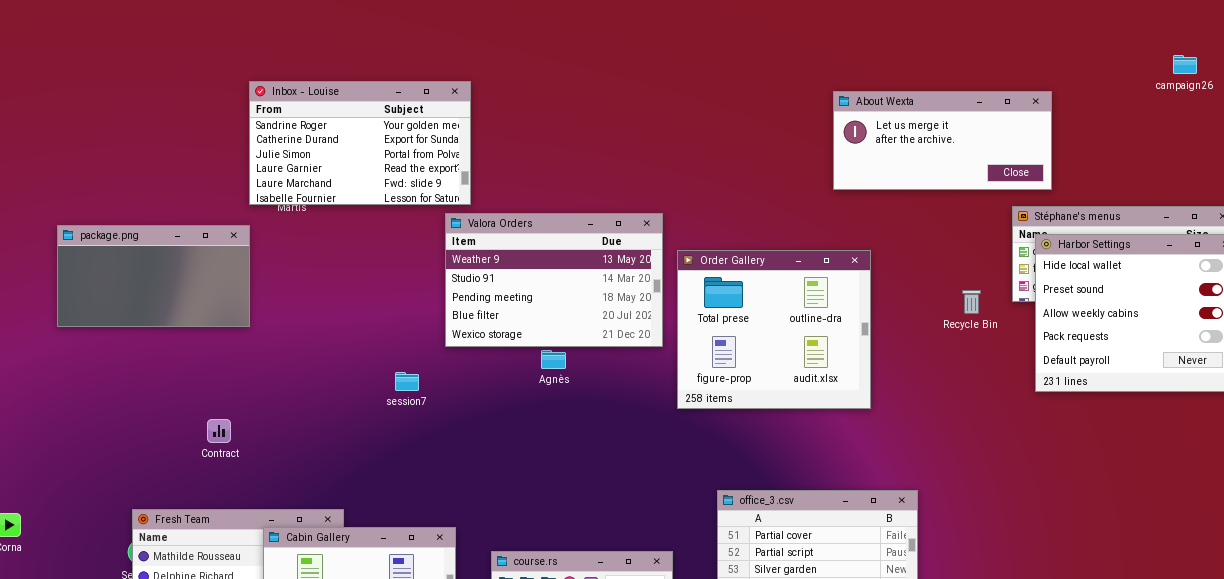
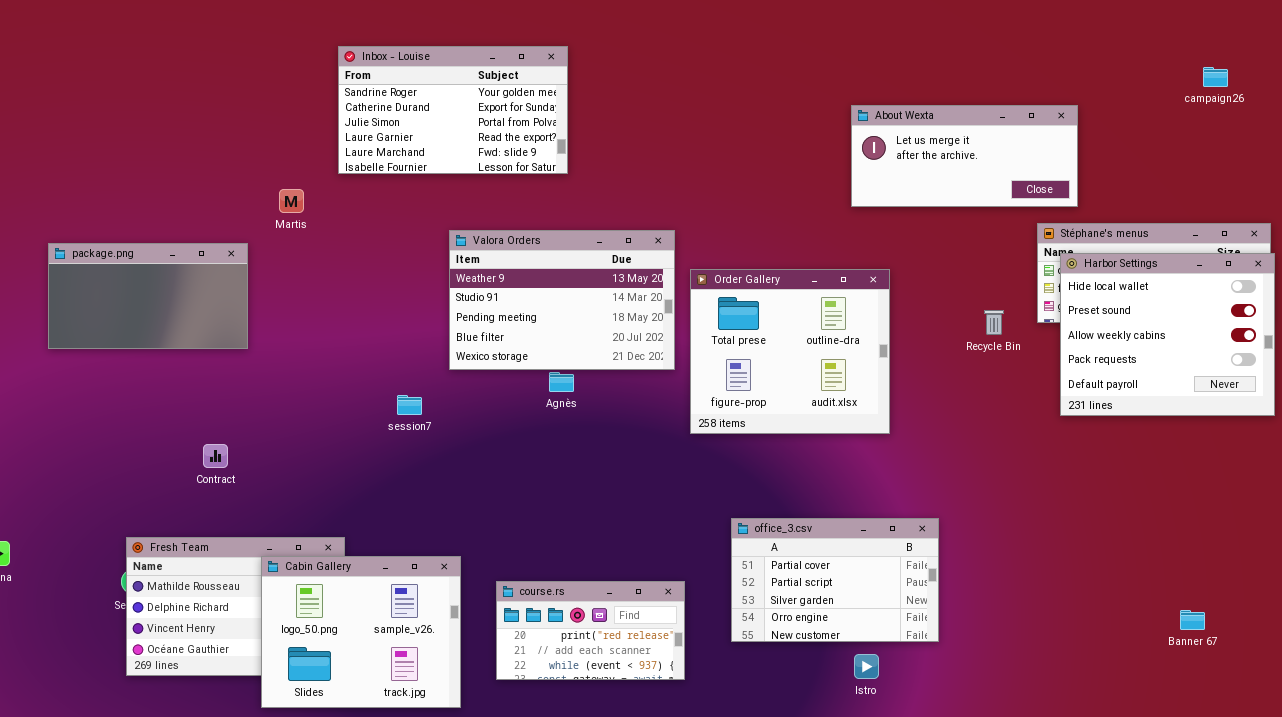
Inbox - Louise: [249,81,471,205] -> [338,46,568,174], moved

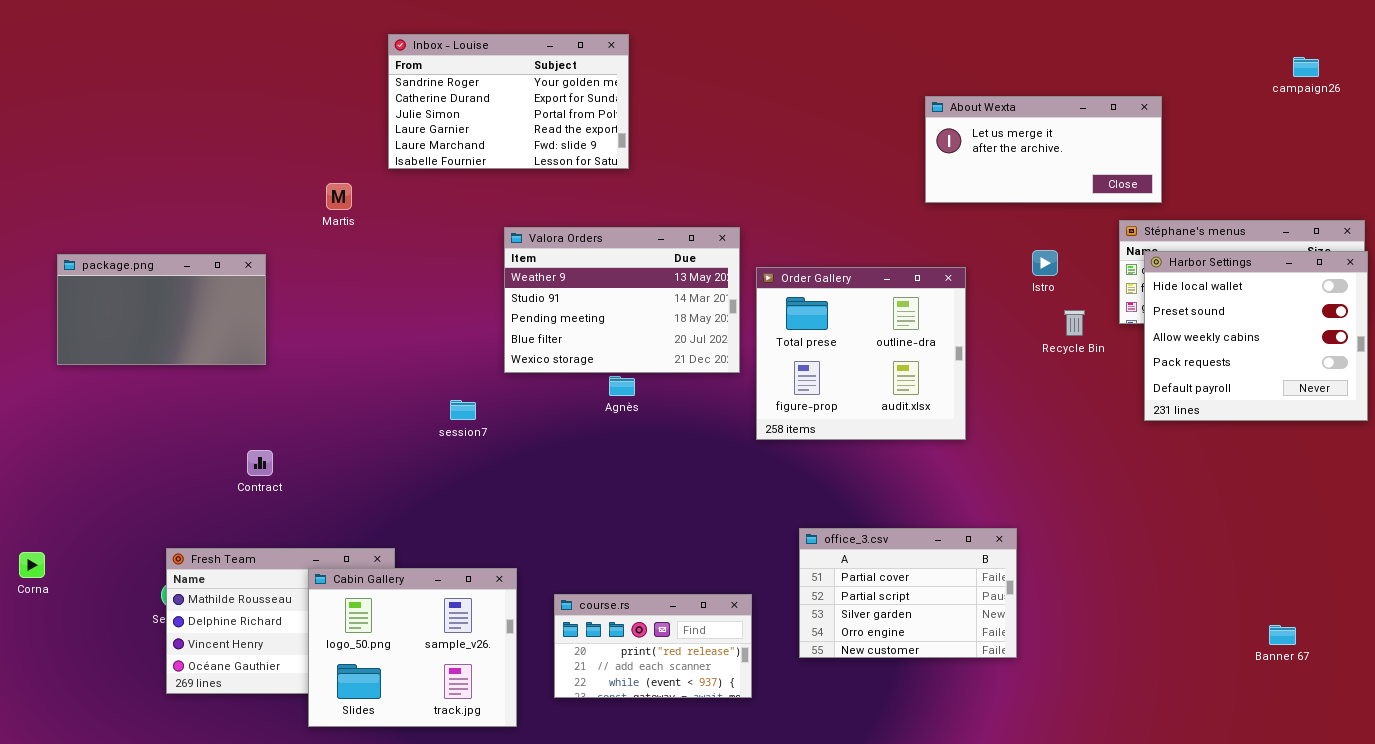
package.png: [48,243,248,349] -> [57,254,266,365], moved
Istro: [854,654,879,679] -> [1032,250,1058,276], moved

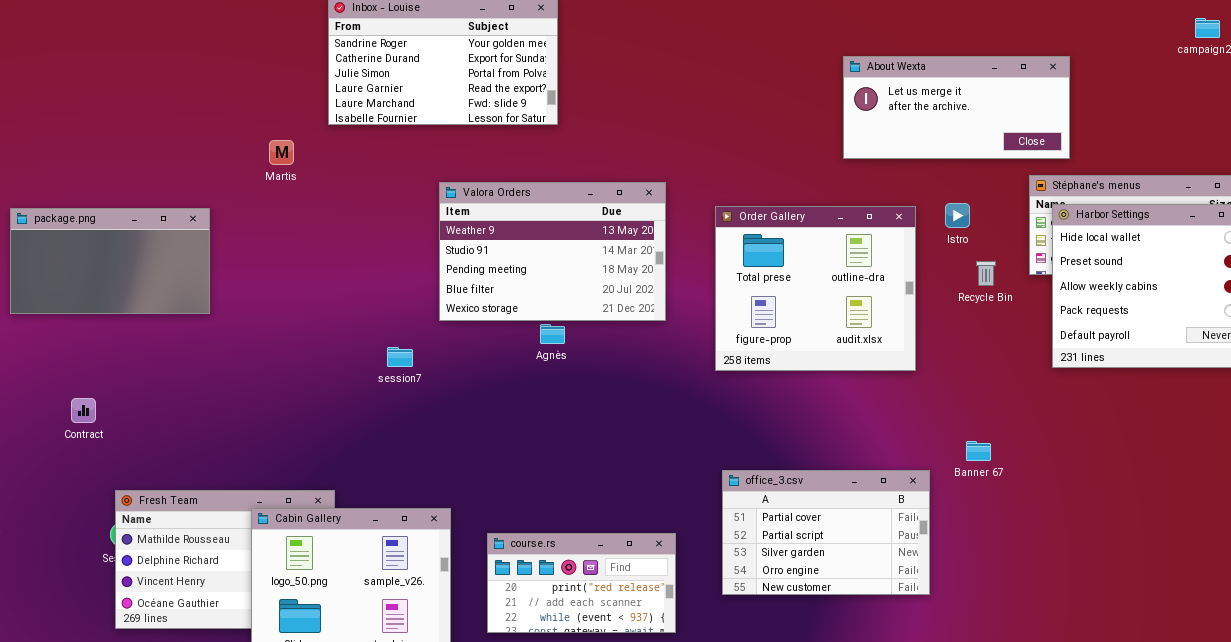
Order Gallery: [756,267,966,440] -> [715,206,916,371], moved
Contract: [247,450,273,476] -> [71,398,96,423], moved
Banner 67: [1269,625,1296,645] -> [966,441,991,461], moved

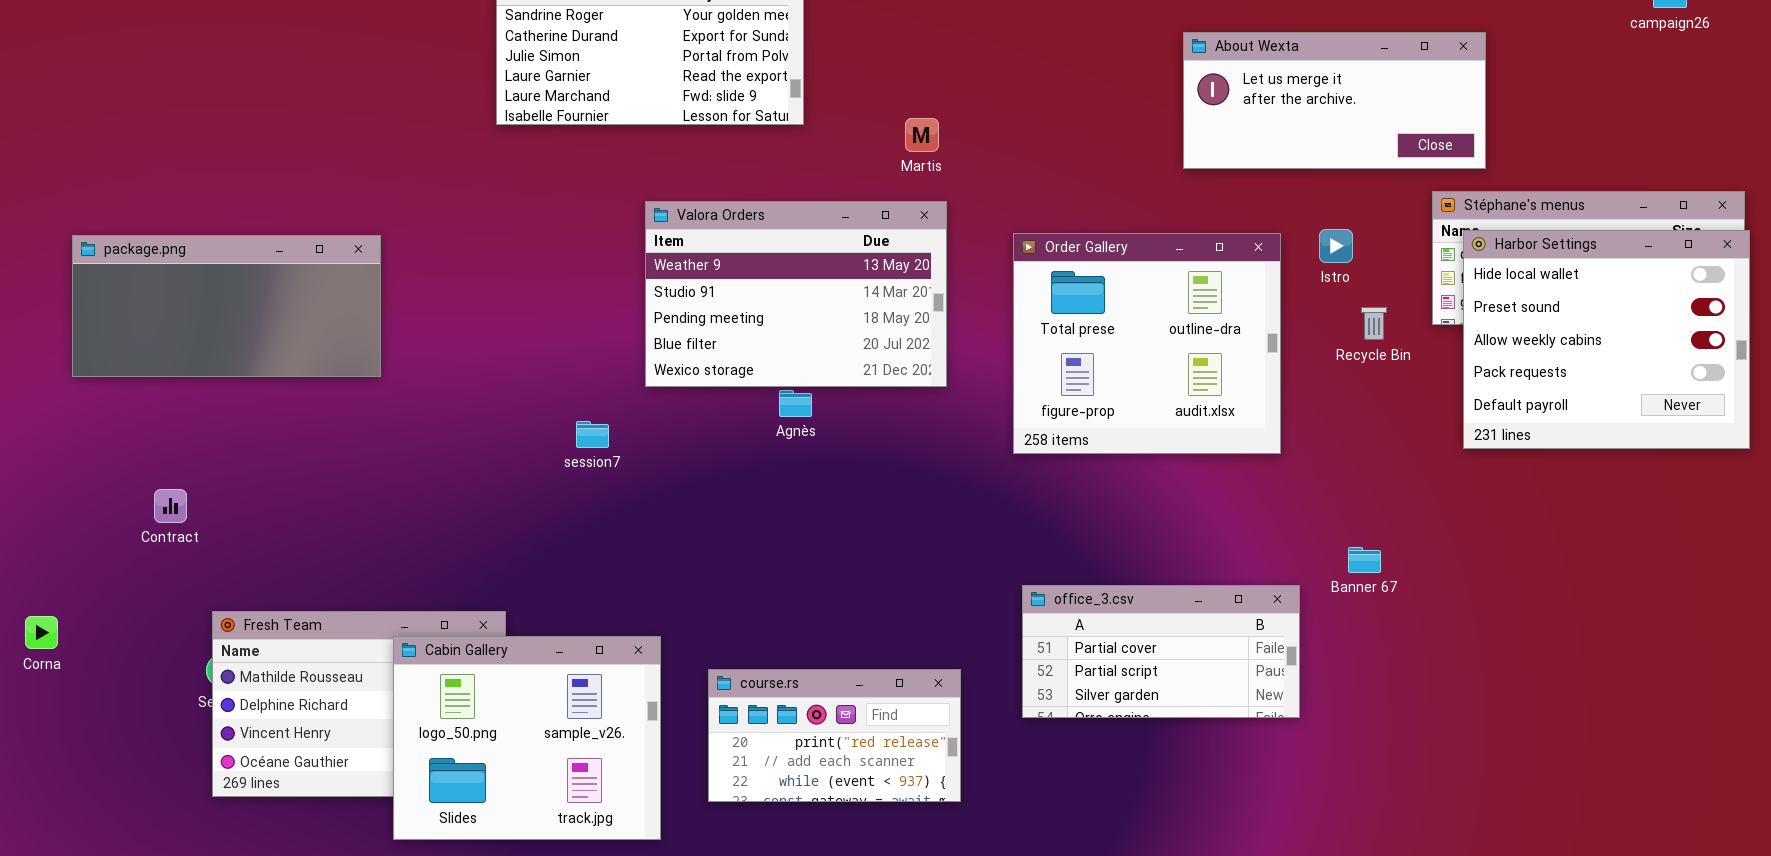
Martis: [269,140,294,165] -> [905,118,939,152], moved
package.png: [10,208,210,314] -> [72,235,381,377], resized
office_3.csv: [722,470,930,595] -> [1022,585,1300,718], resized

